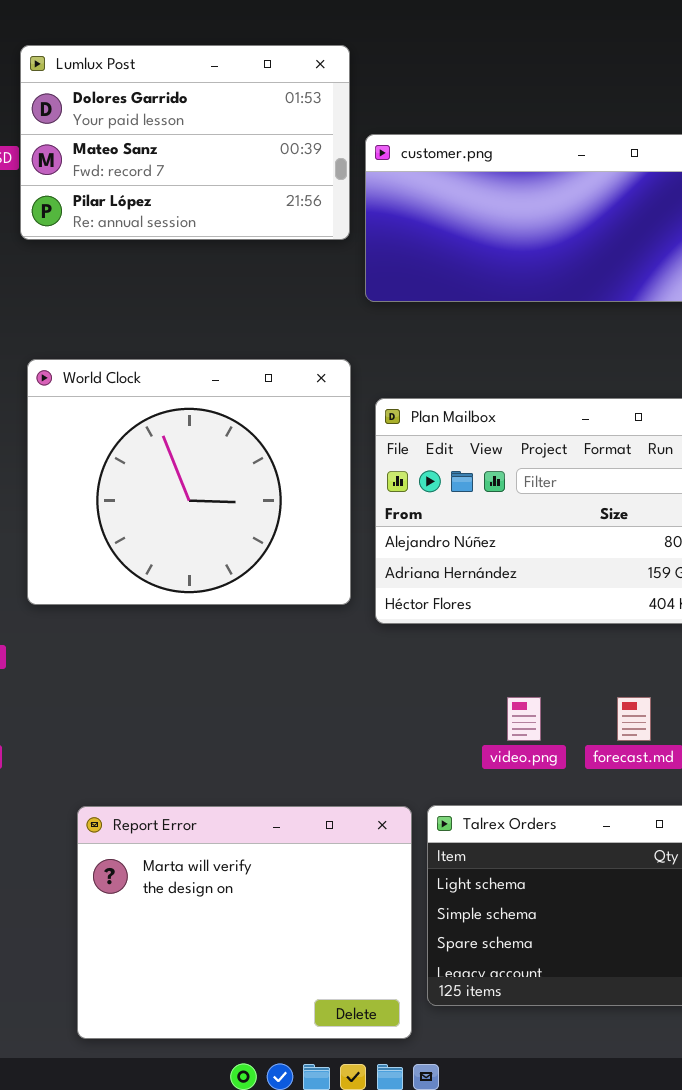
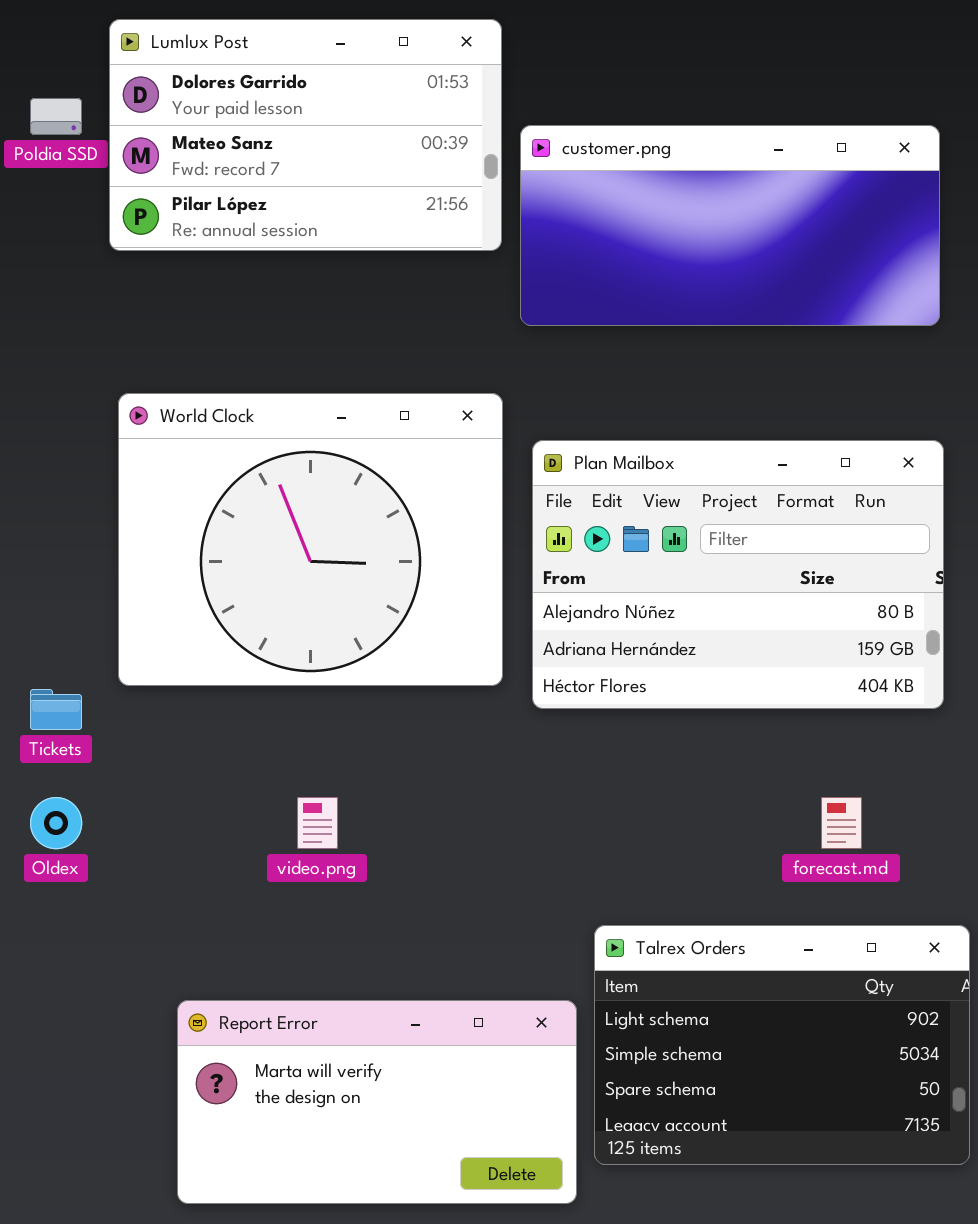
video.png: [507,697,541,741] -> [297,797,338,849], moved
Report Error: [77,806,412,1039] -> [177,1000,577,1204], resized

